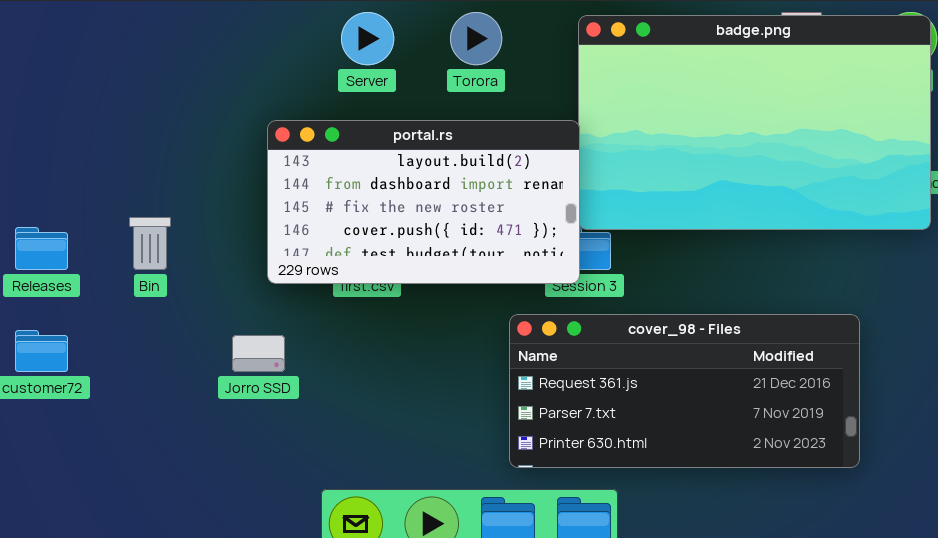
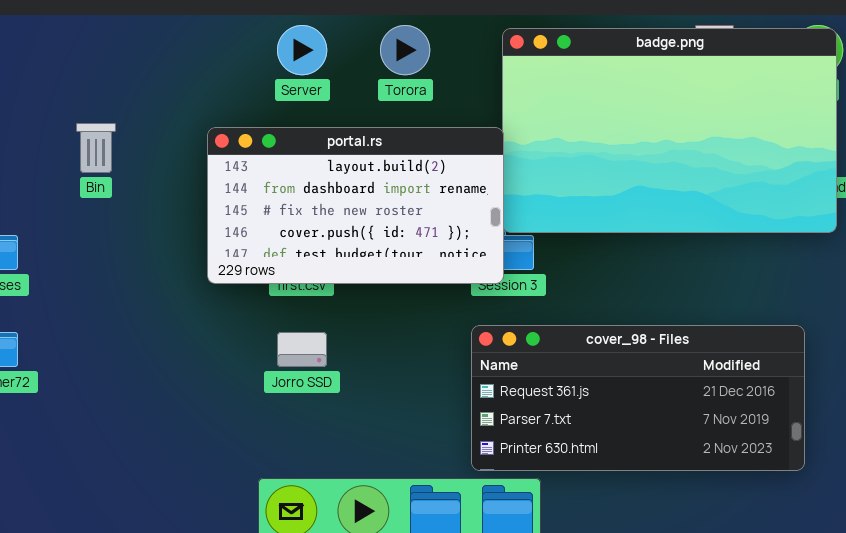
Bin: [129,217,171,270] -> [76,123,116,173], moved
cover_98 - Files: [509,314,860,468] -> [471,325,805,471], moved
Jorro SSD: [232,335,285,372] -> [277,332,327,367], moved

